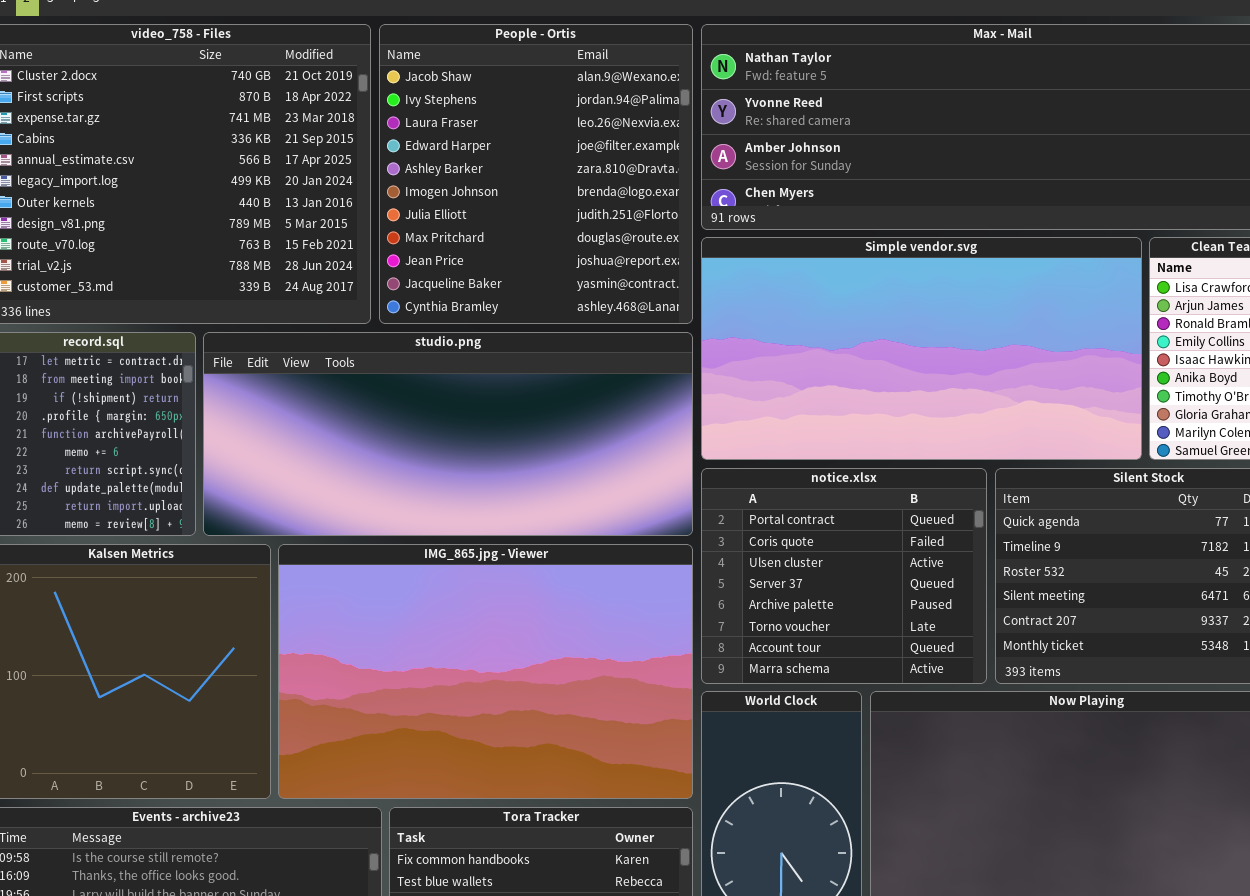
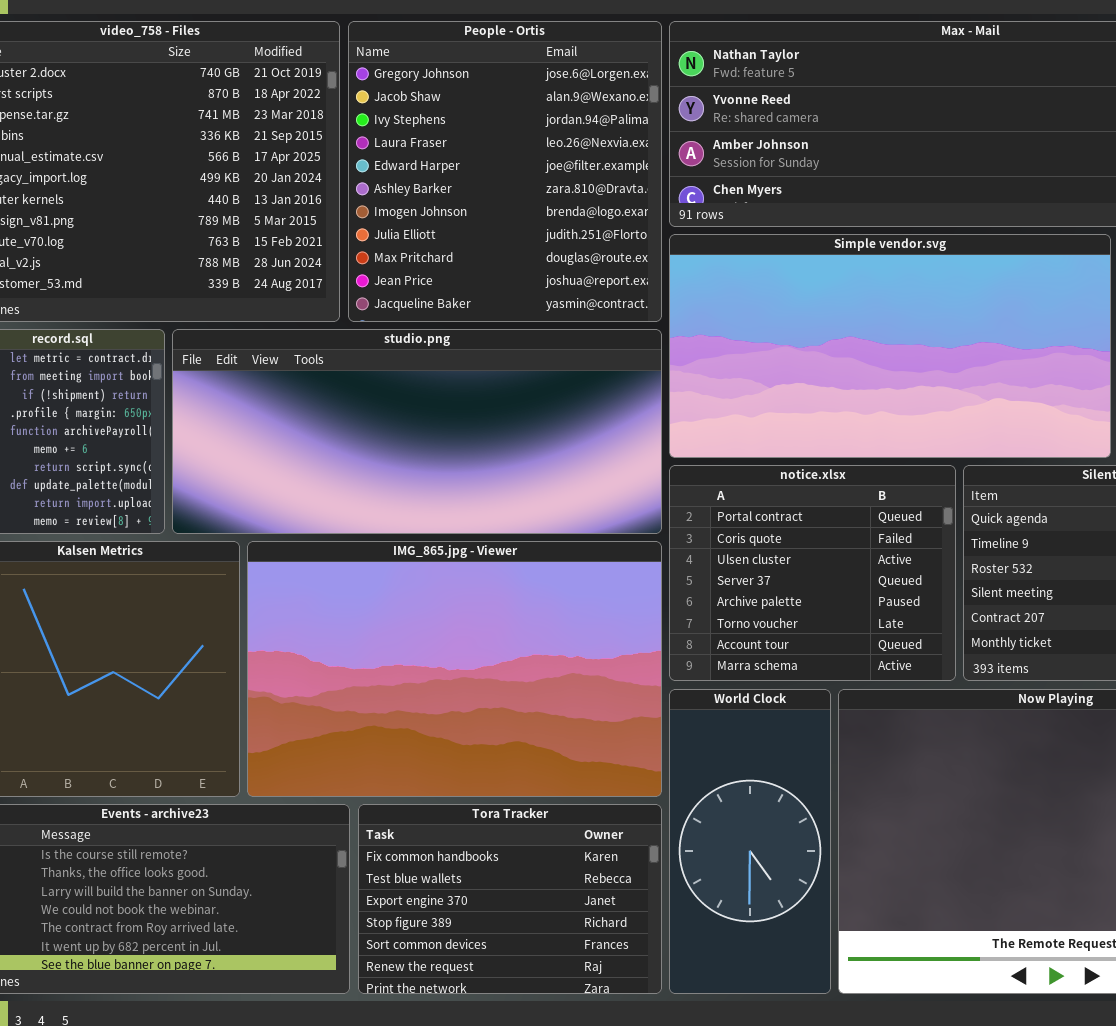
People - Ortis: [379,24,693,324] -> [348,21,662,322], scrolled up 1 row

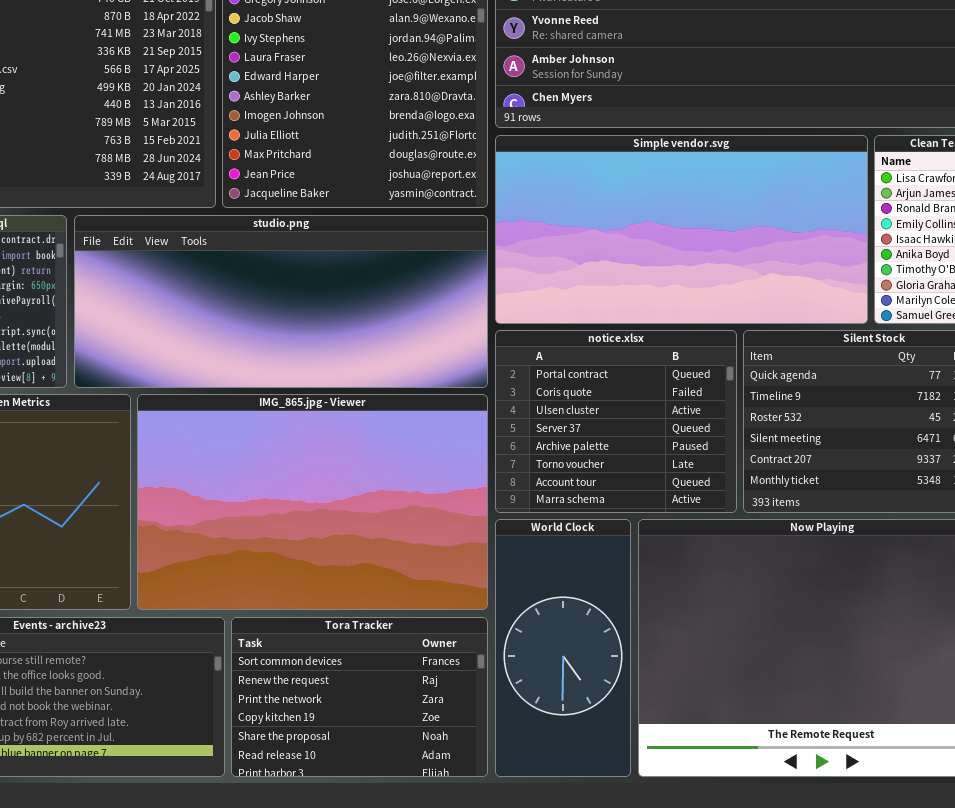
Tora Tracker: [358,804,662,994] -> [231,617,488,777], scrolled down 4 rows

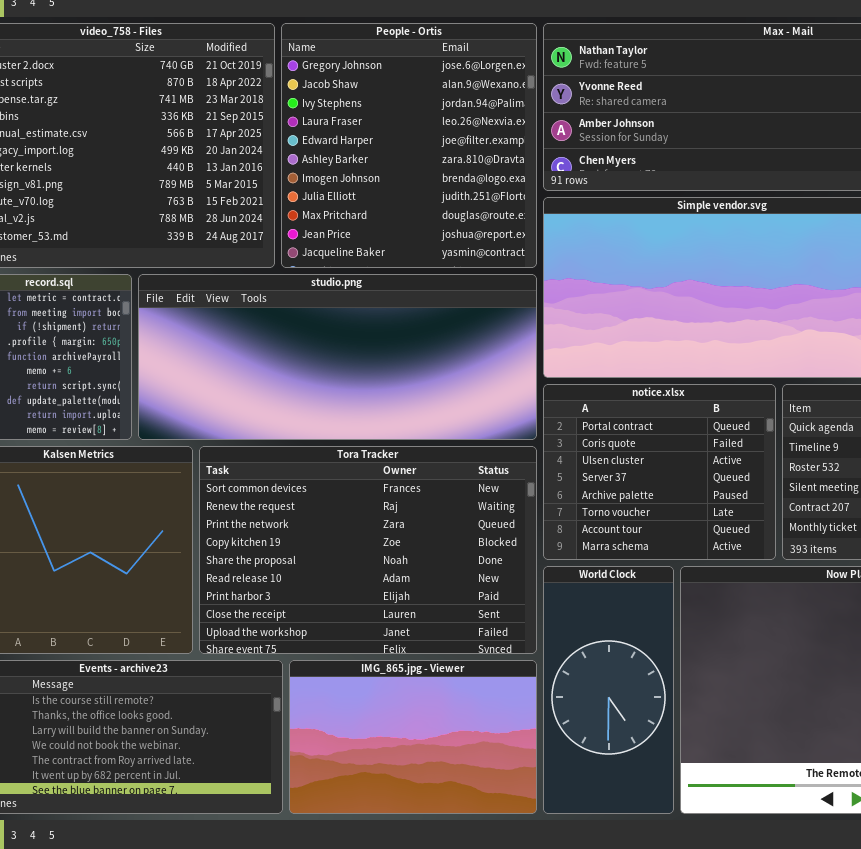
IMG_865.jpg - Viewer: [137,394,488,610] -> [289,660,537,814], moved, resized
Tora Tracker: [231,617,488,777] -> [199,446,537,654], moved, resized

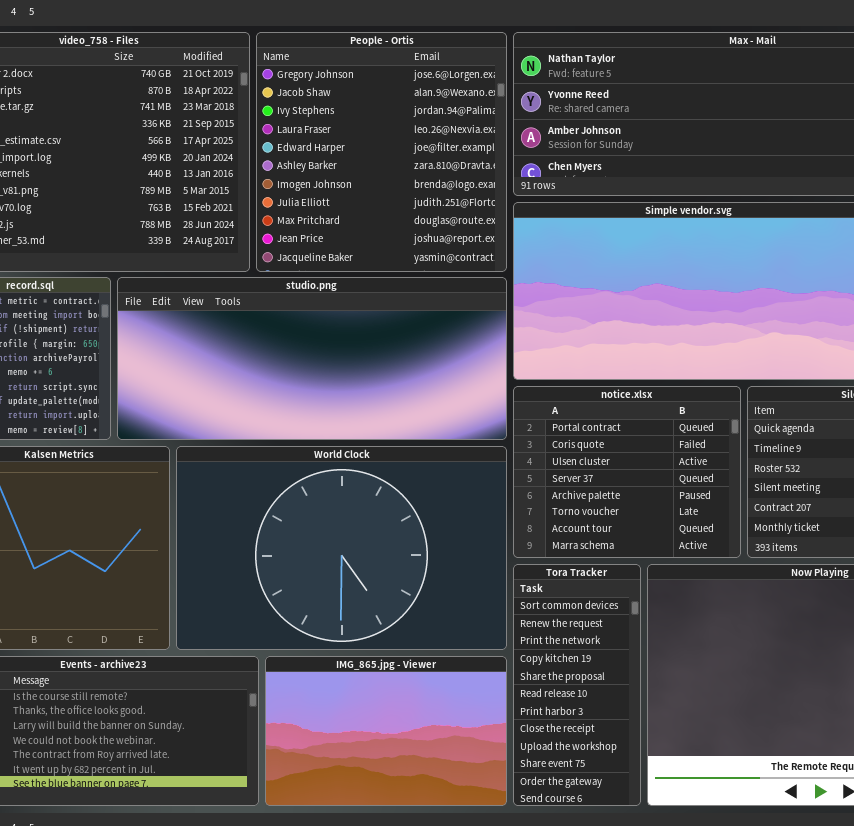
Tora Tracker: [199,446,537,654] -> [513,564,641,806], moved, resized
World Clock: [543,566,674,814] -> [176,446,507,650], moved, resized

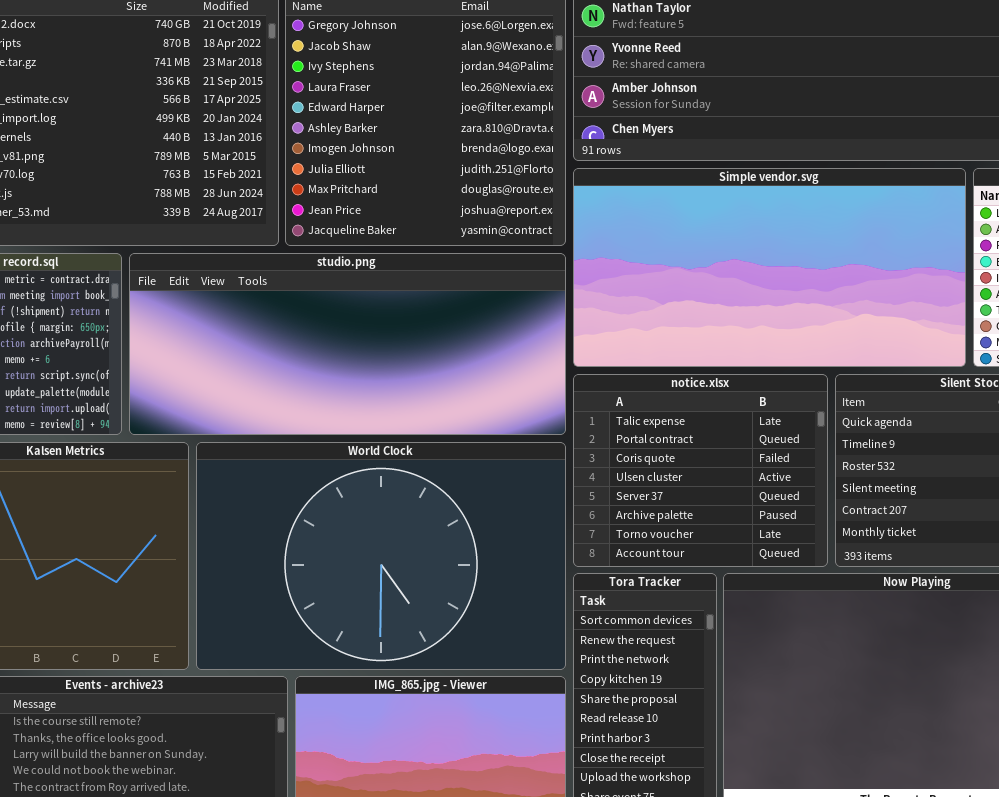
notice.xlsx: [513,386,741,558] -> [573,374,828,567], scrolled up 1 row

